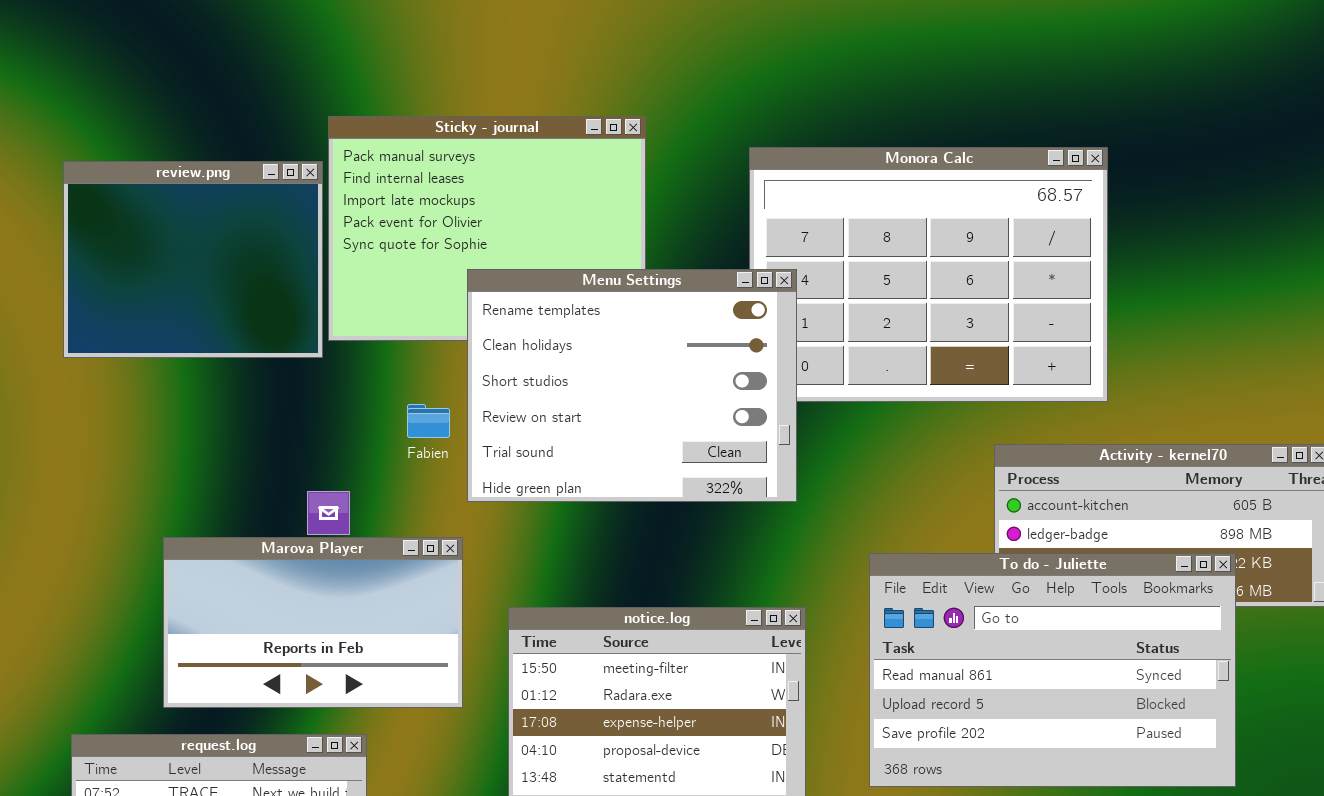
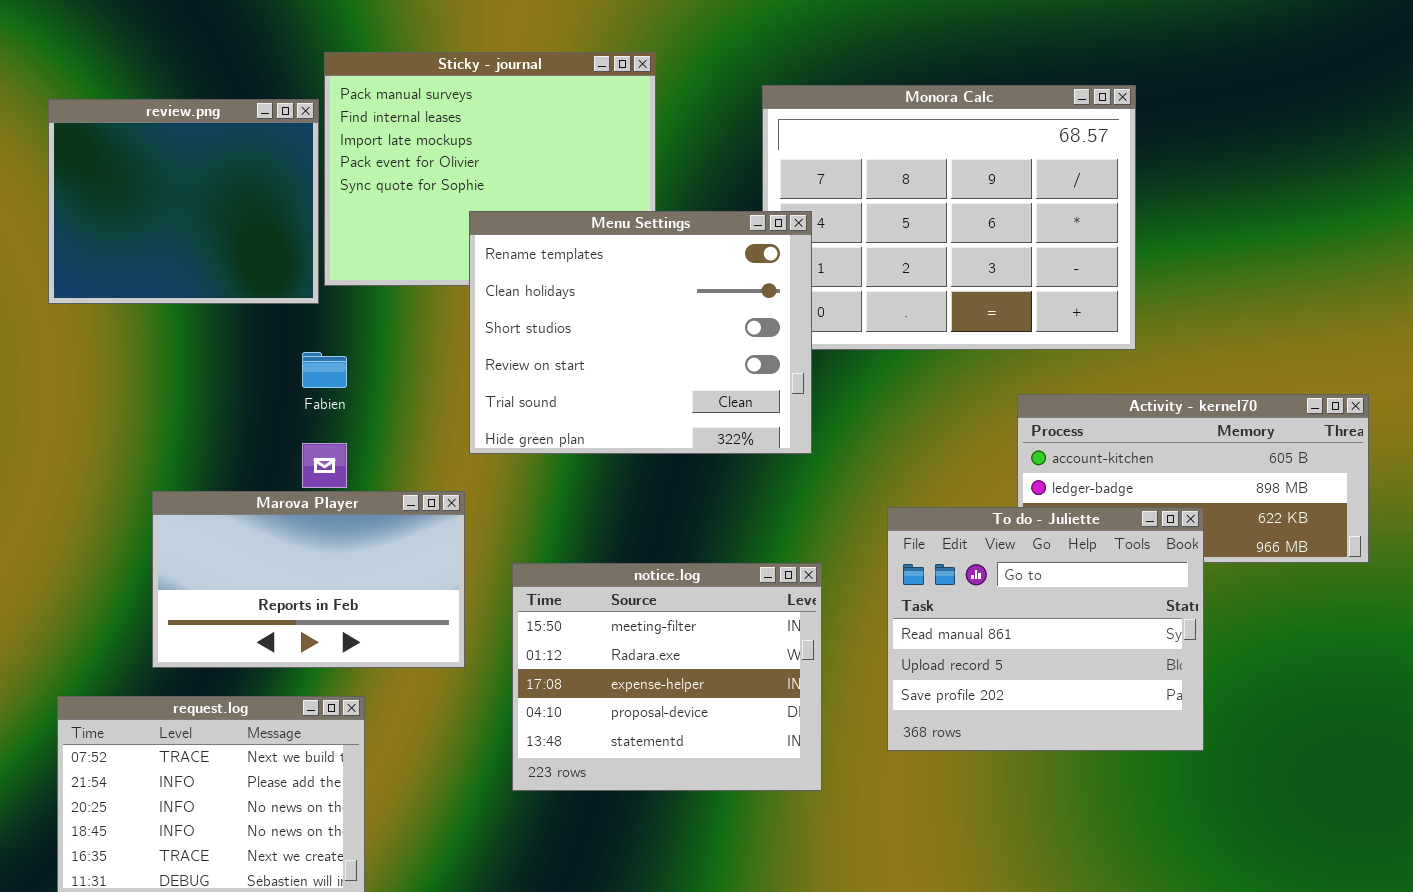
Fabien: [407,404,450,438] -> [302,352,347,388], moved
To do - Juliette: [869,553,1236,787] -> [887,507,1204,751], resized

